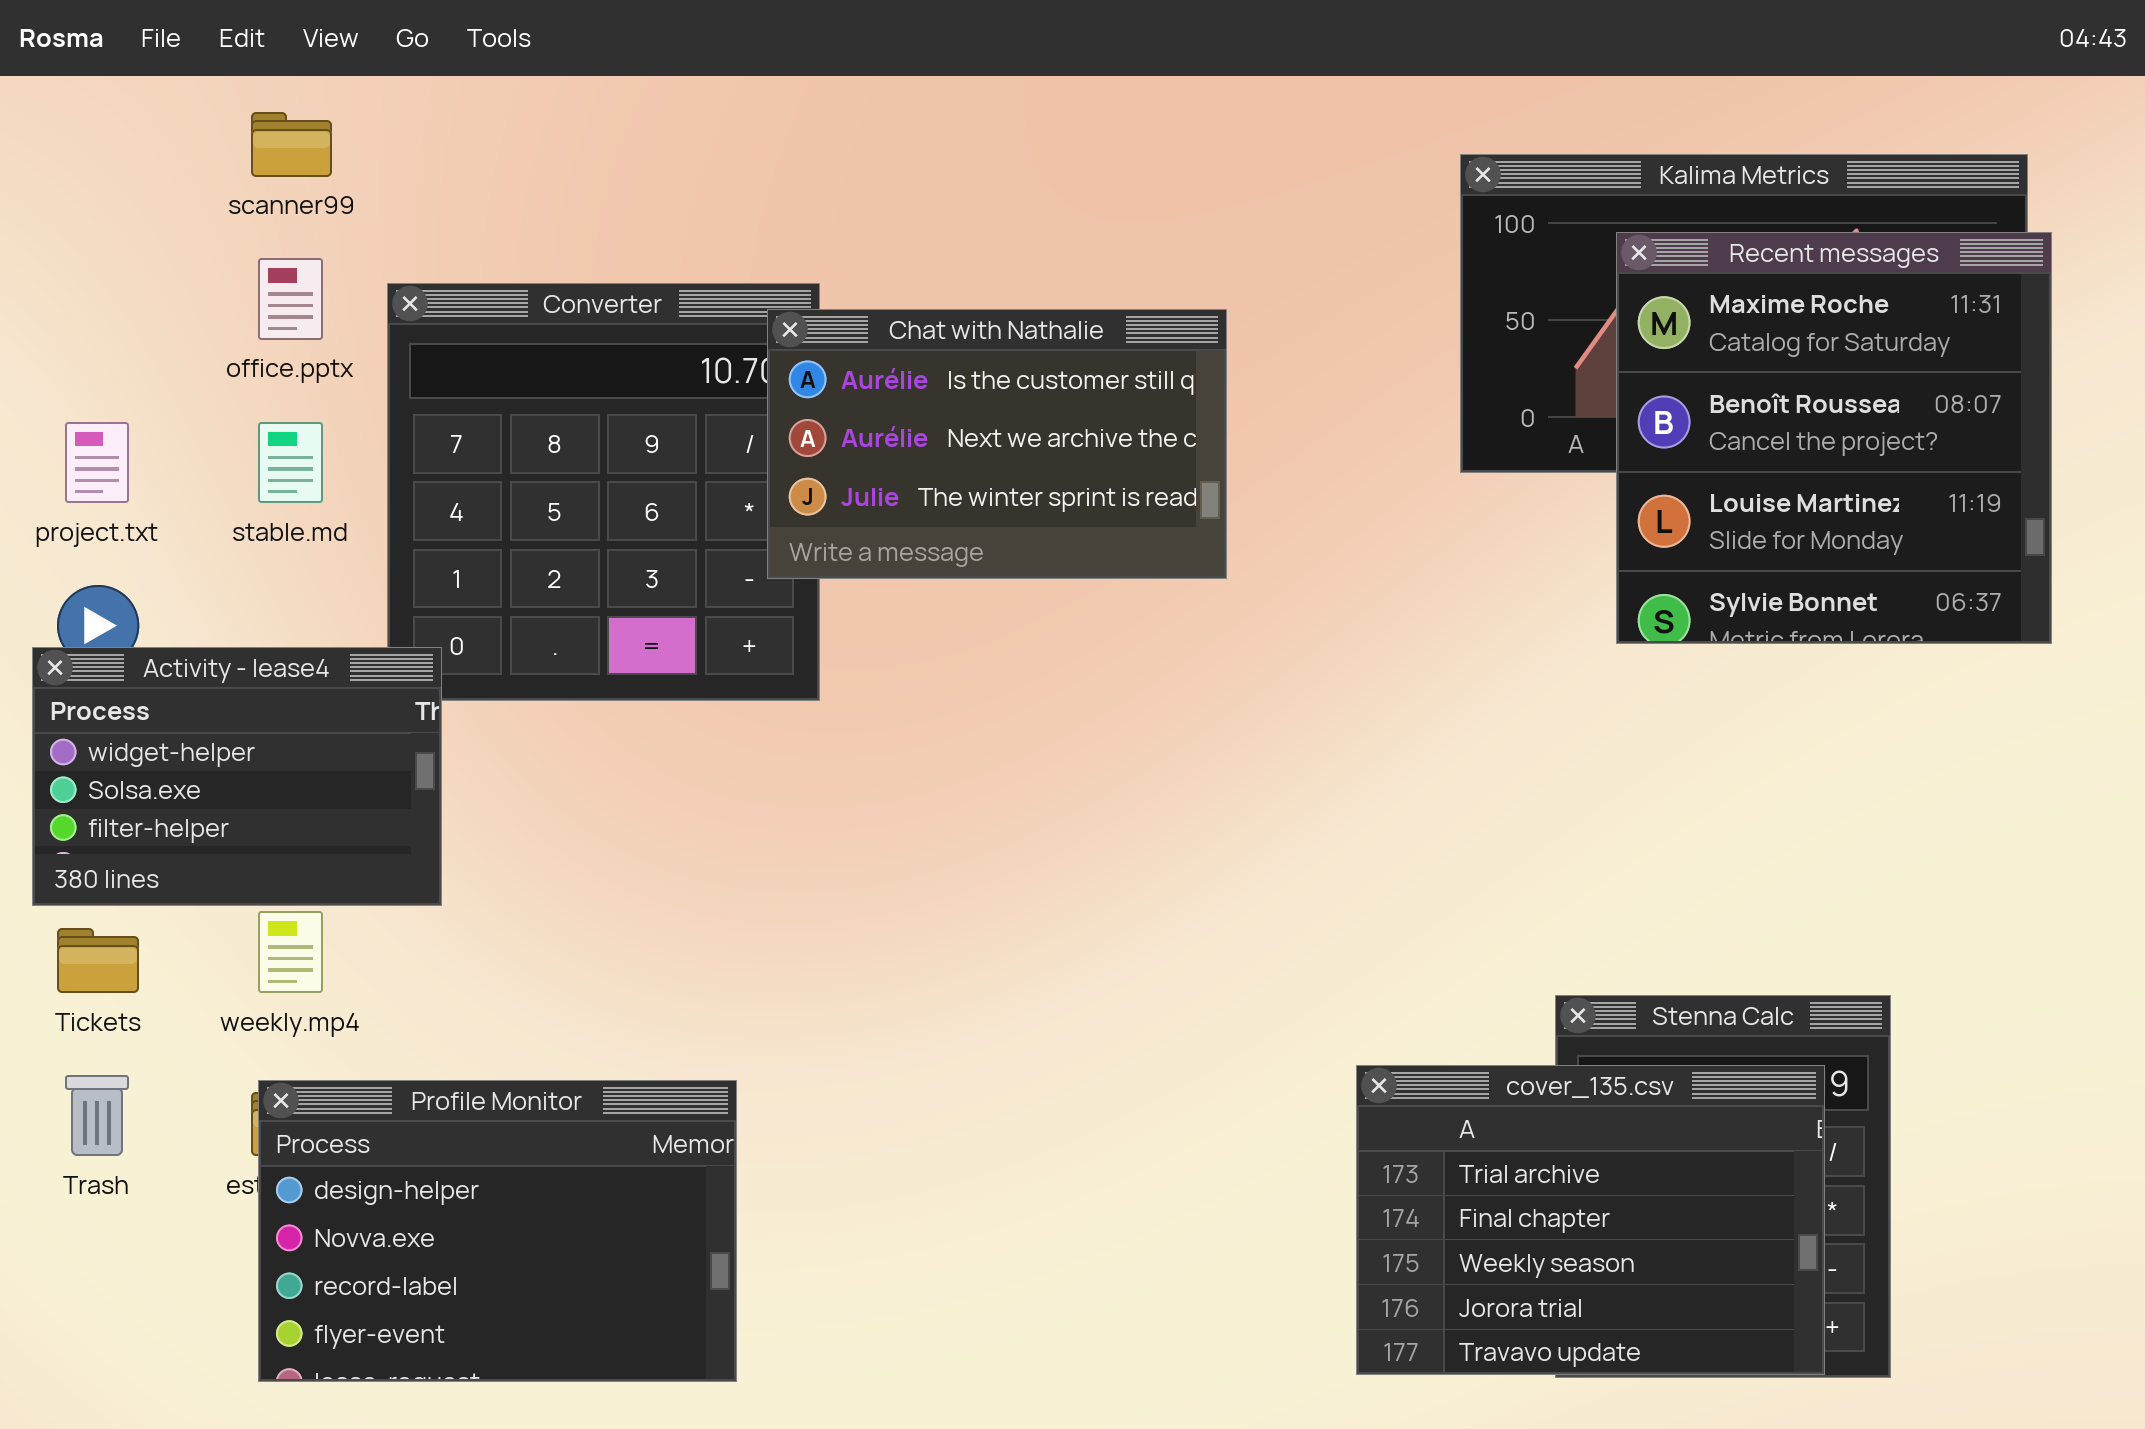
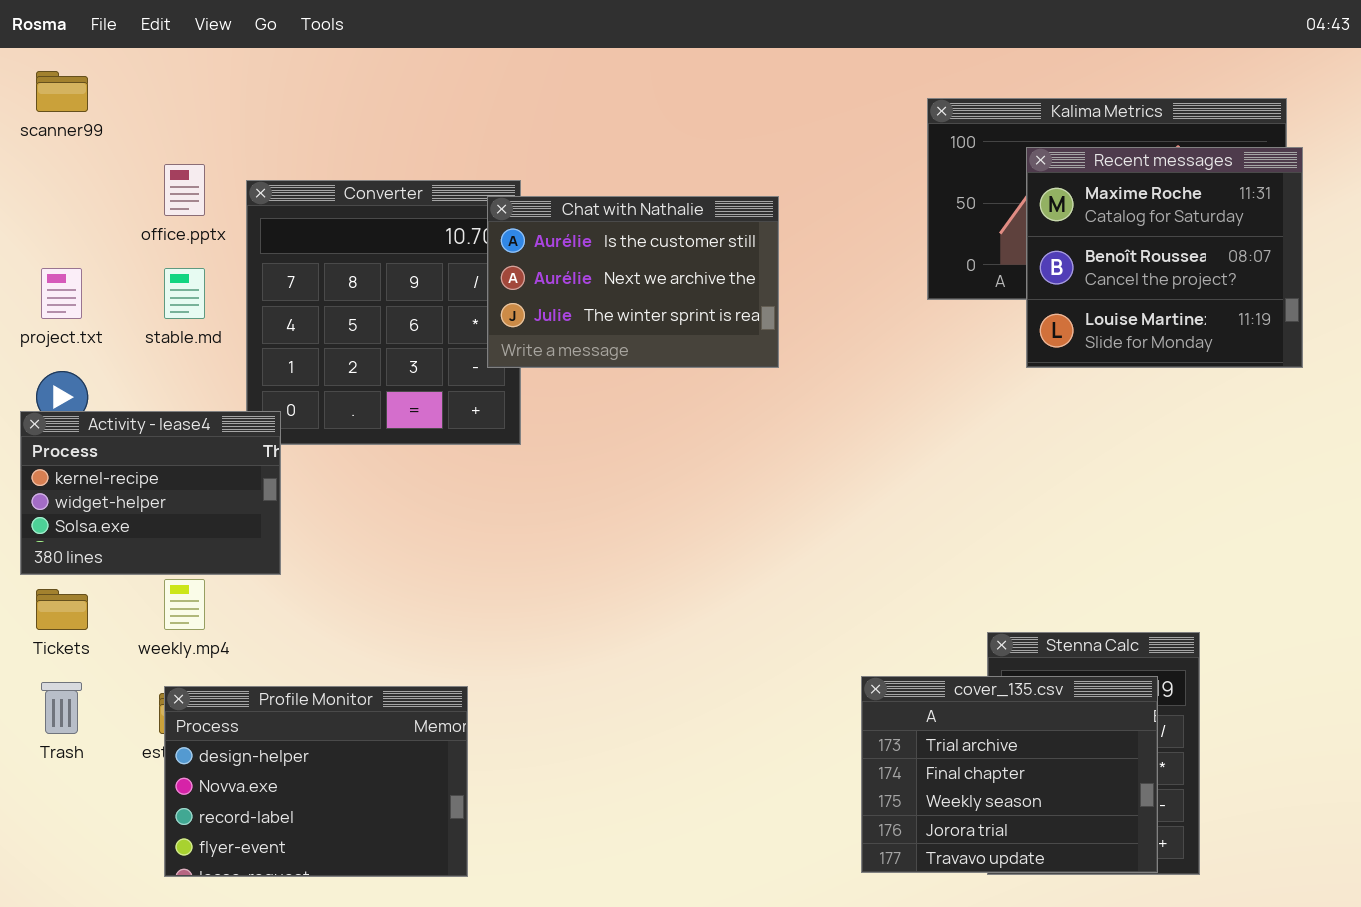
scanner99: [251,112,332,177] -> [36,71,88,112], moved
Recent messages: [1616,232,2052,644] -> [1026,147,1303,368], resized
Activity - lease4: [32,647,442,906] -> [20,411,281,575], scrolled up 1 row

